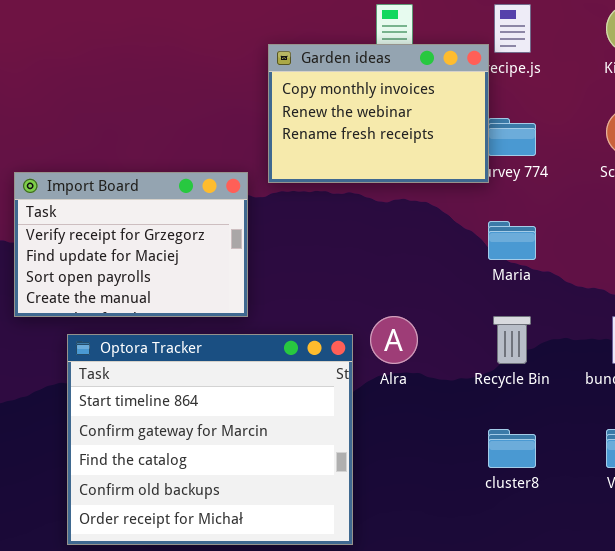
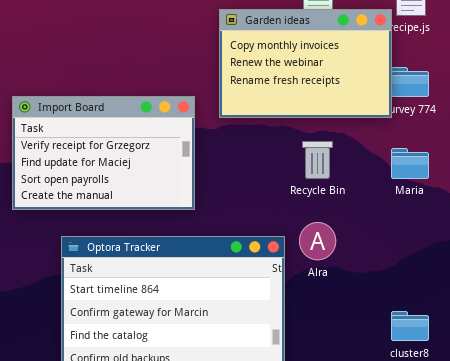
Import Board: [14,172,248,317] -> [12,96,195,210], moved
Recycle Bin: [493,316,531,364] -> [302,141,333,179], moved

